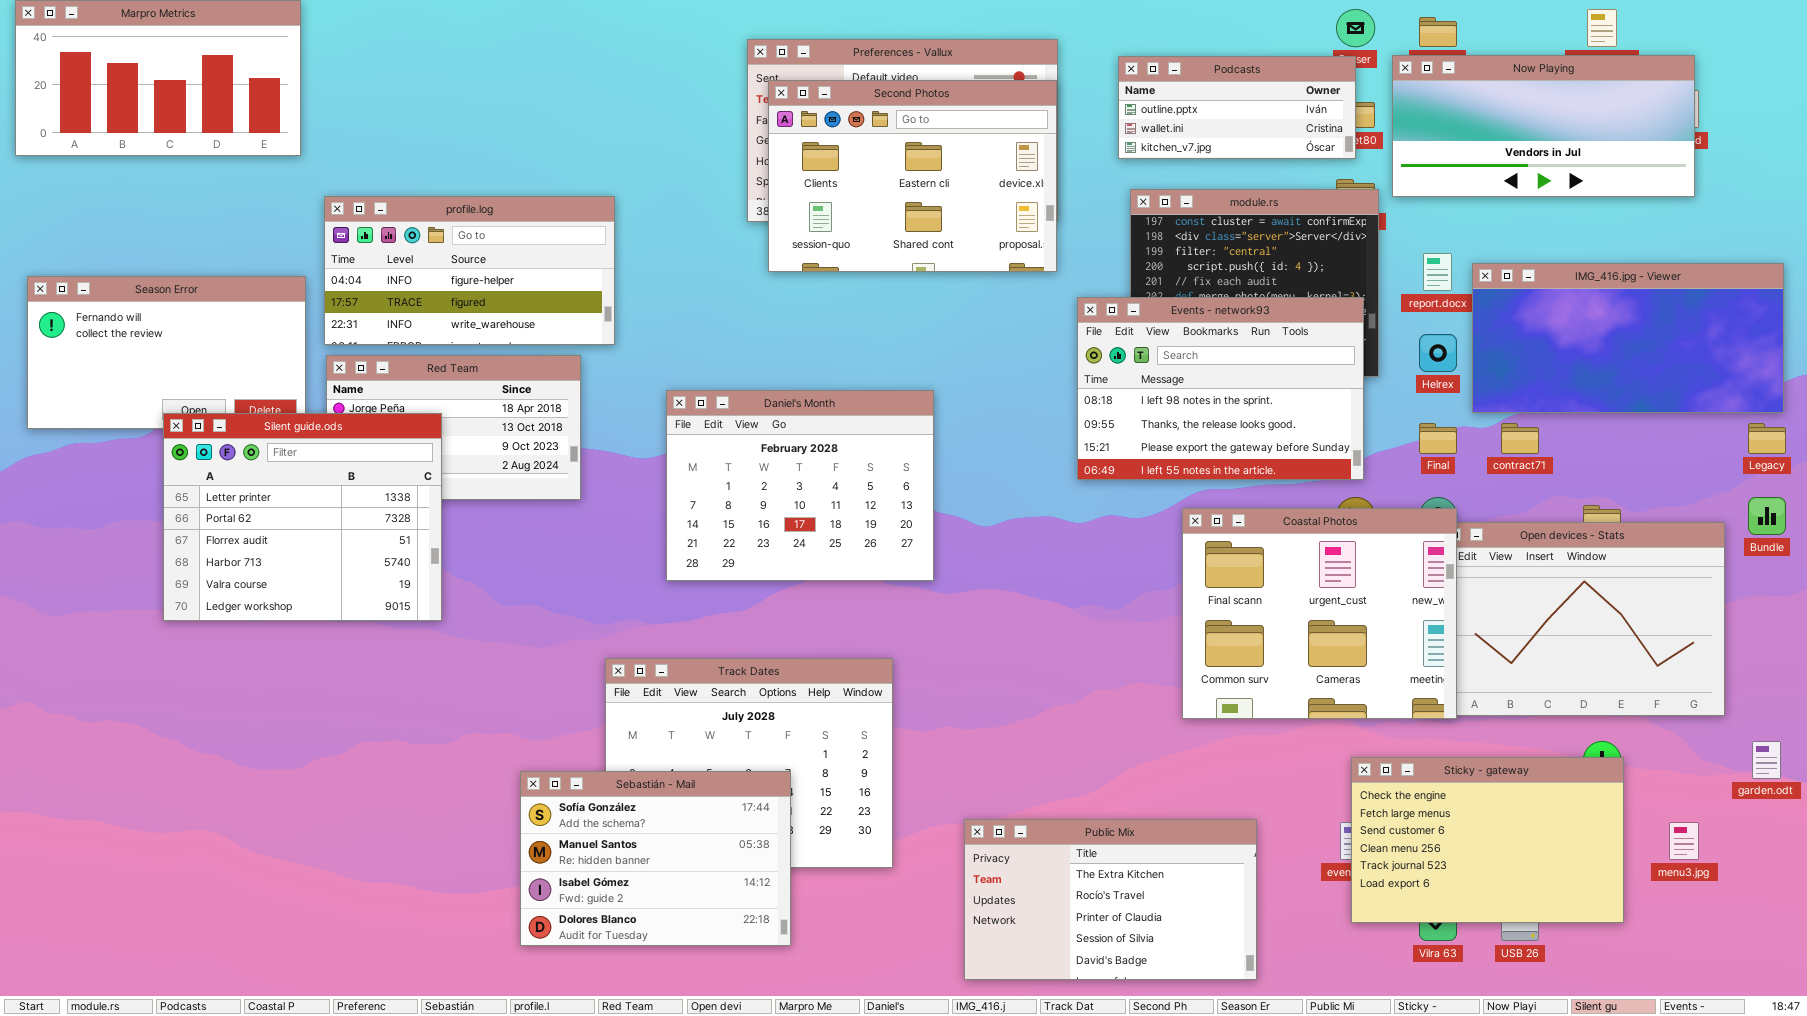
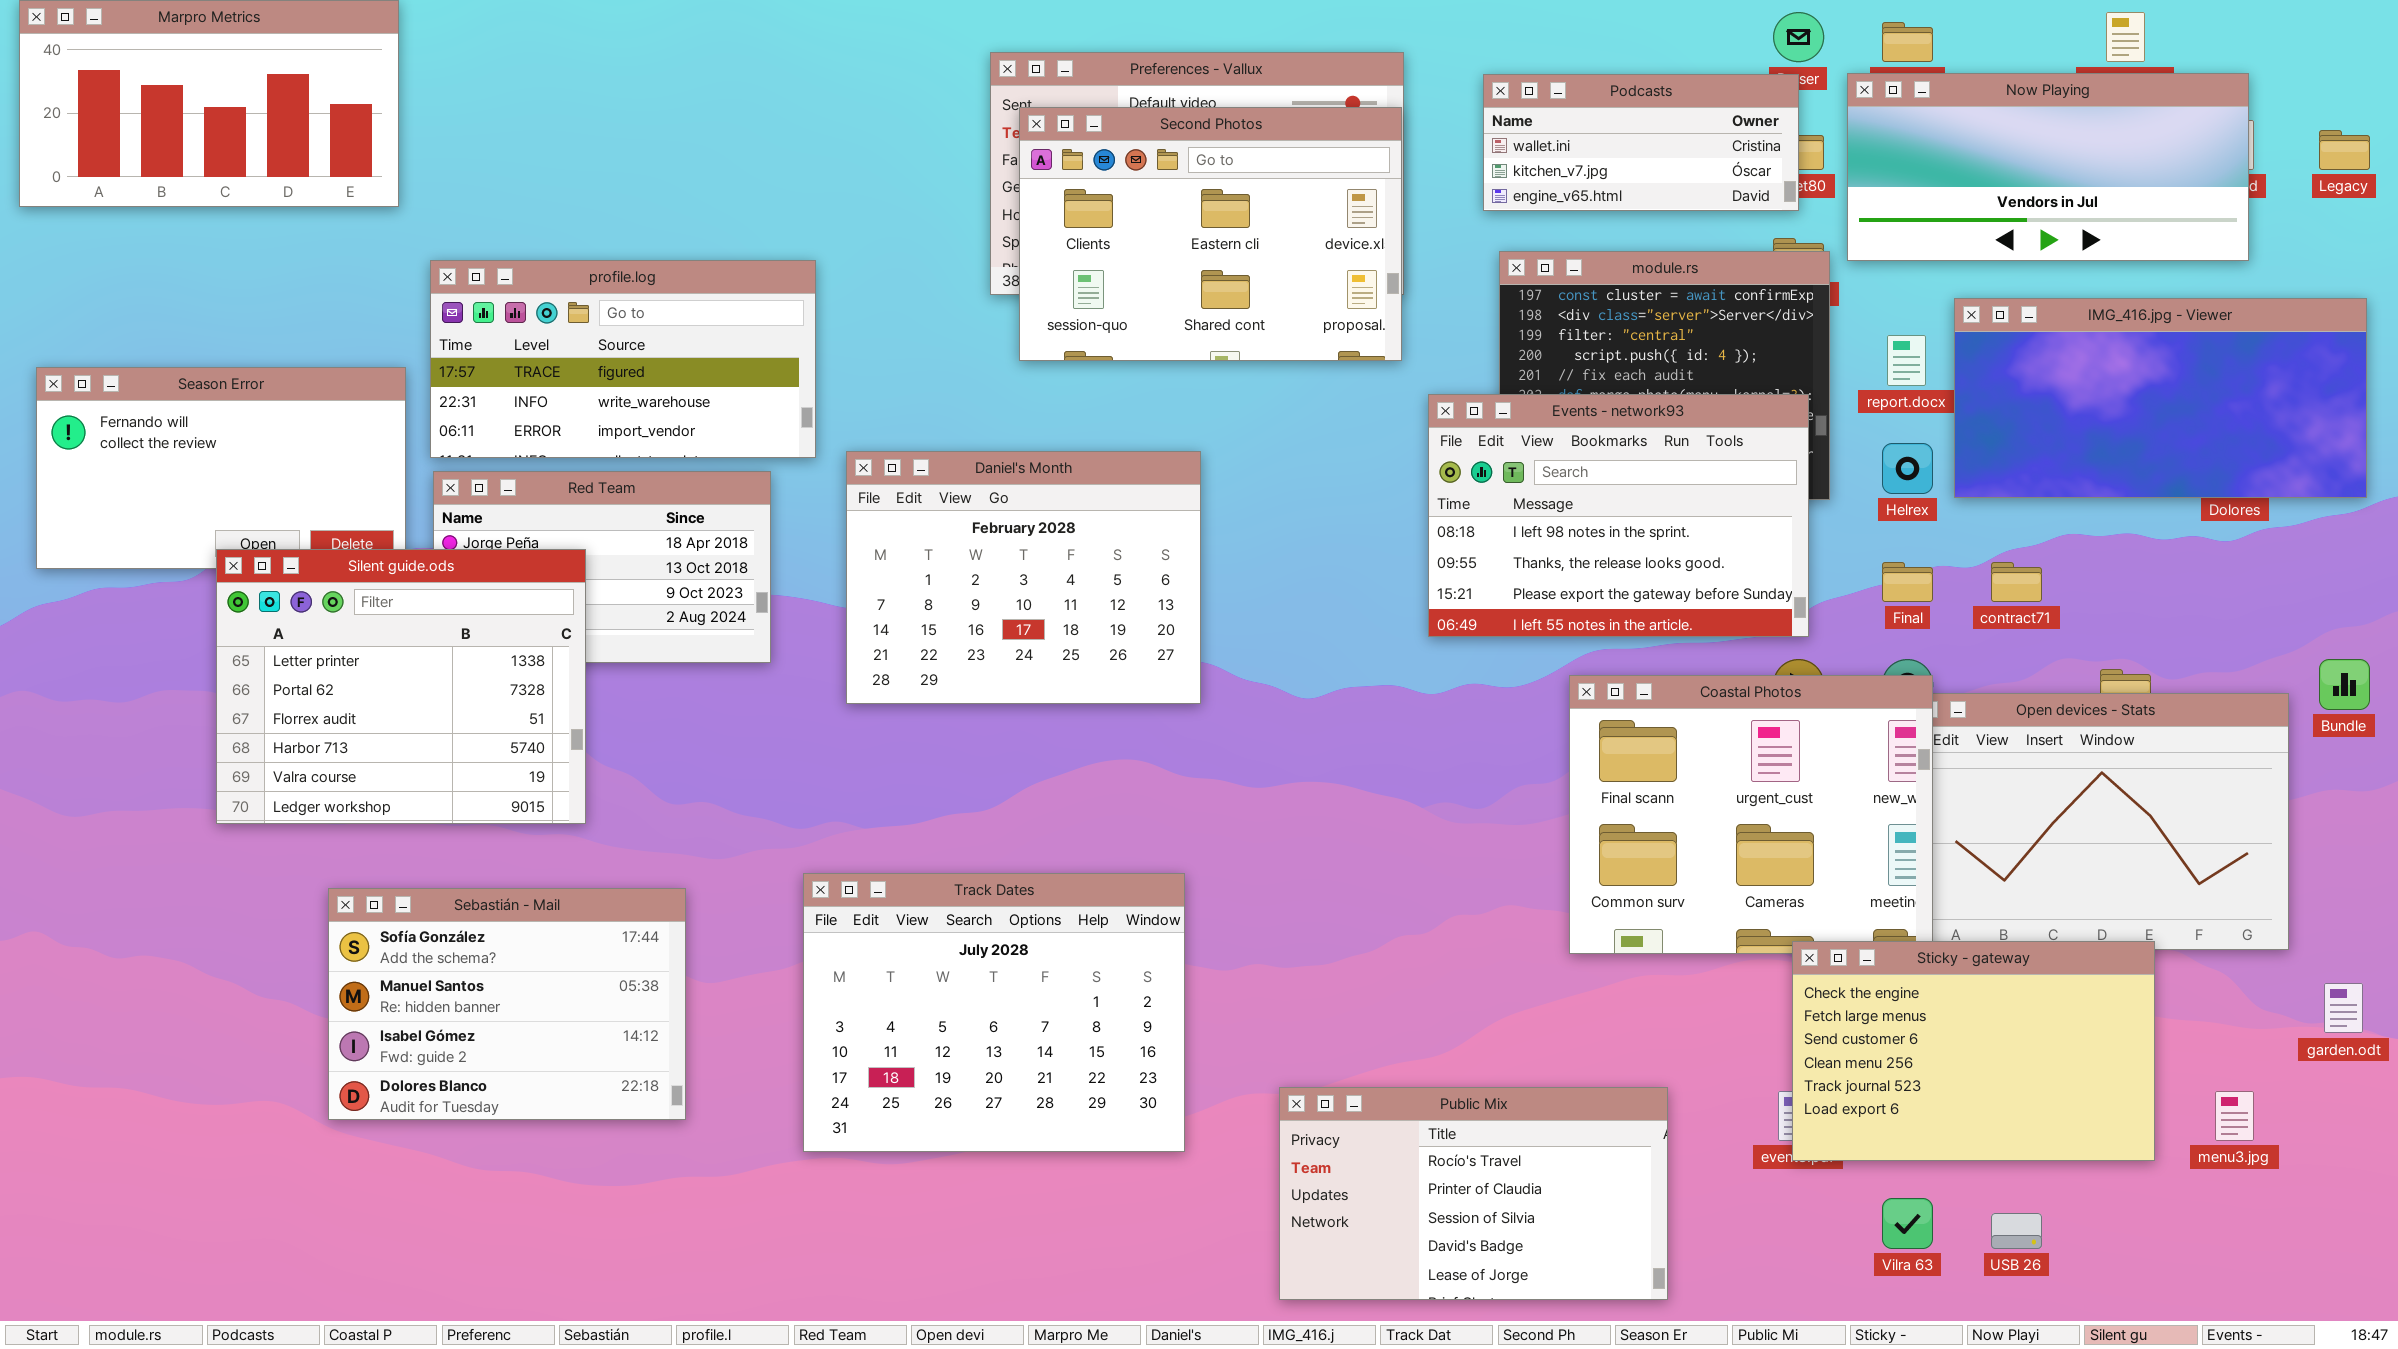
Podcasts: [1118,56,1356,159] -> [1483,74,1799,211], scrolled down 1 row
profile.log: [324,196,615,345] -> [430,260,816,458], scrolled down 1 row
IMG_416.jpg - Viewer: [1472,263,1784,413] -> [1954,298,2367,498], moved
Daniel's Month: [666,390,934,581] -> [846,451,1201,704], moved
Legacy: [1748,423,1786,454] -> [2319,130,2370,170], moved
Sticky - gateway: [1351,757,1624,923] -> [1792,941,2155,1161], moved
Sebastián - Mail: [520,771,791,946] -> [328,888,686,1120], moved
Public Mix: [964,819,1257,980] -> [1279,1087,1668,1300], scrolled down 1 row

